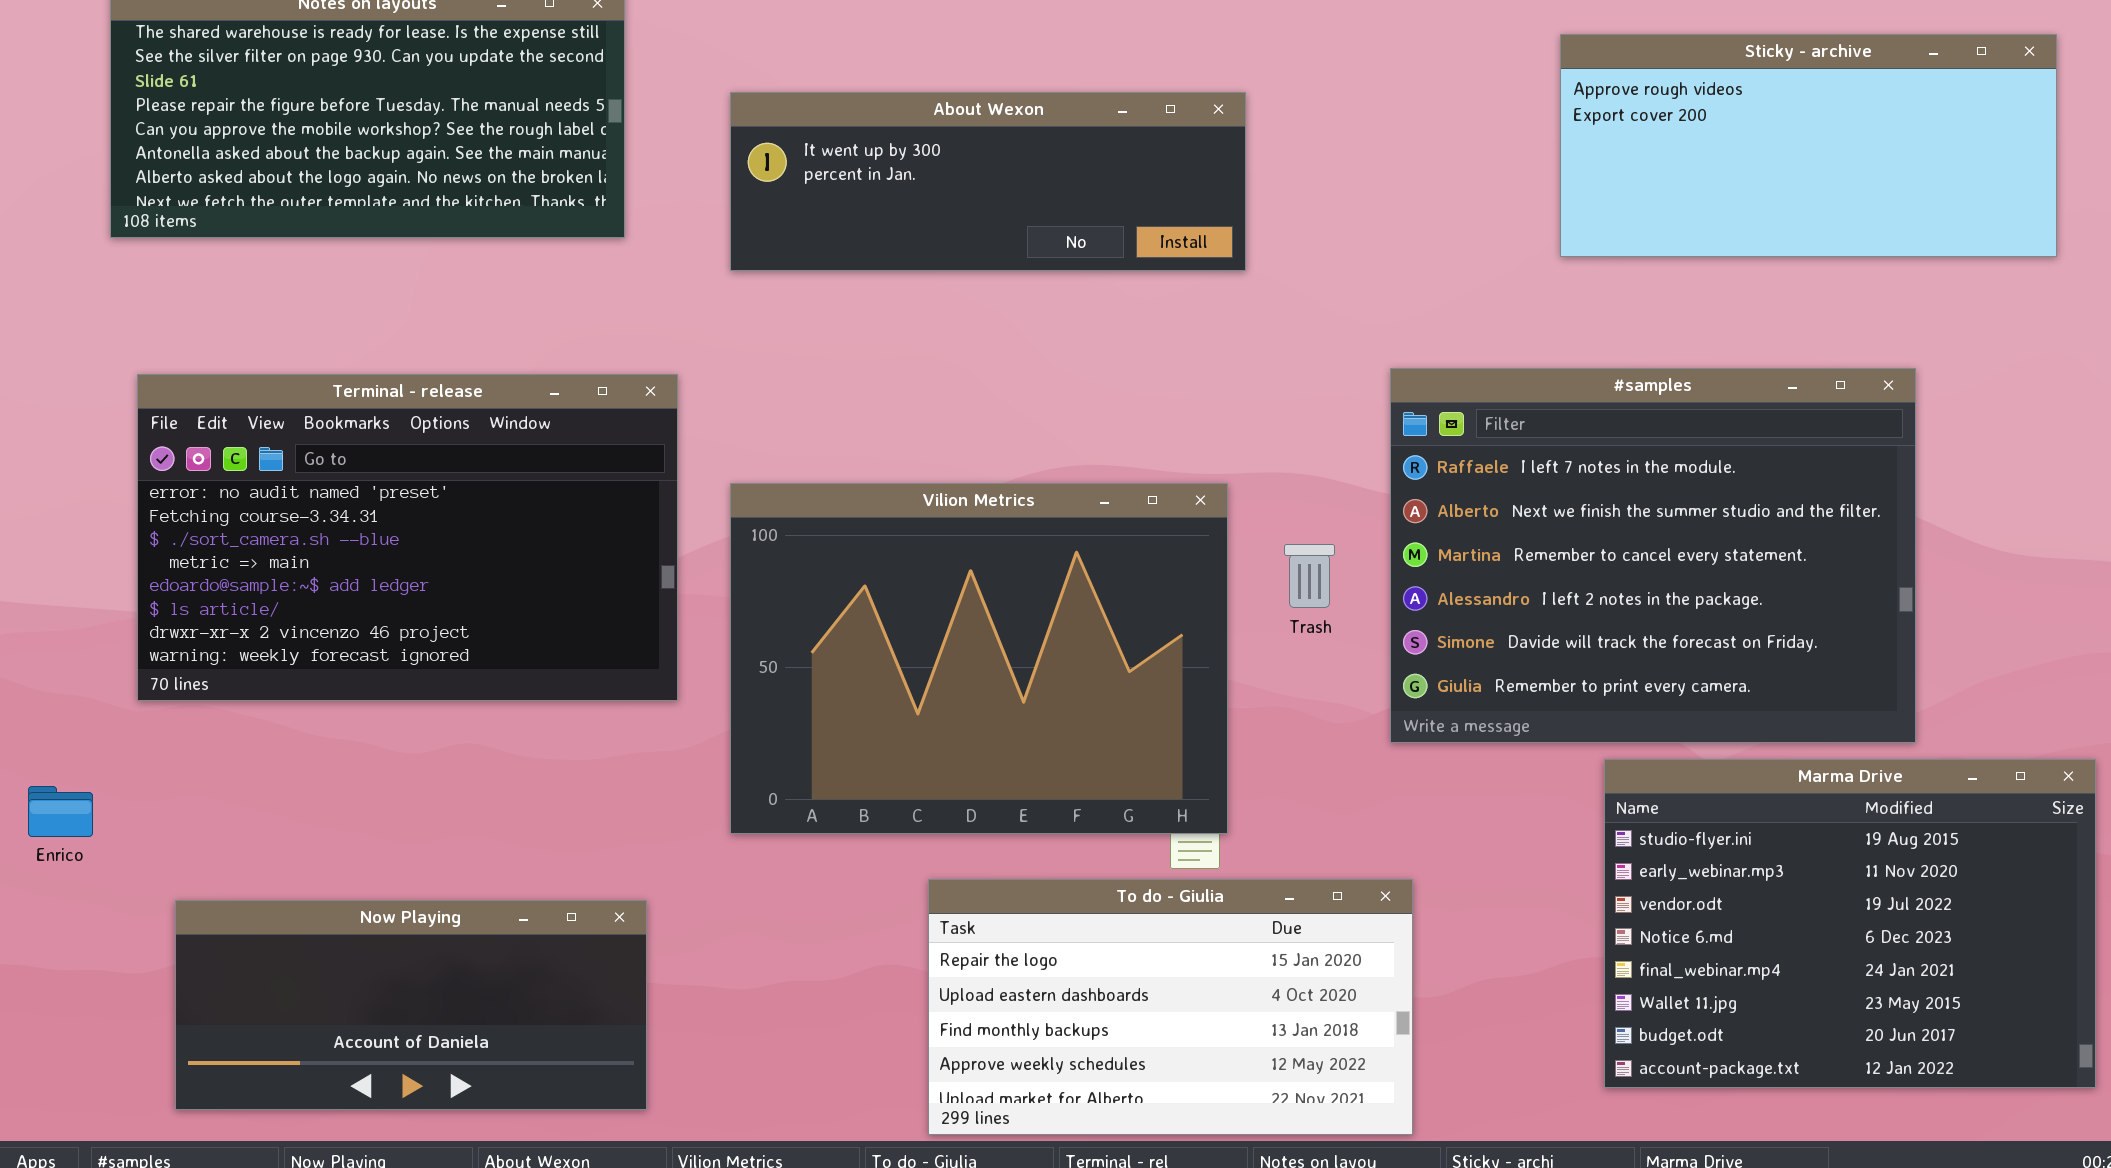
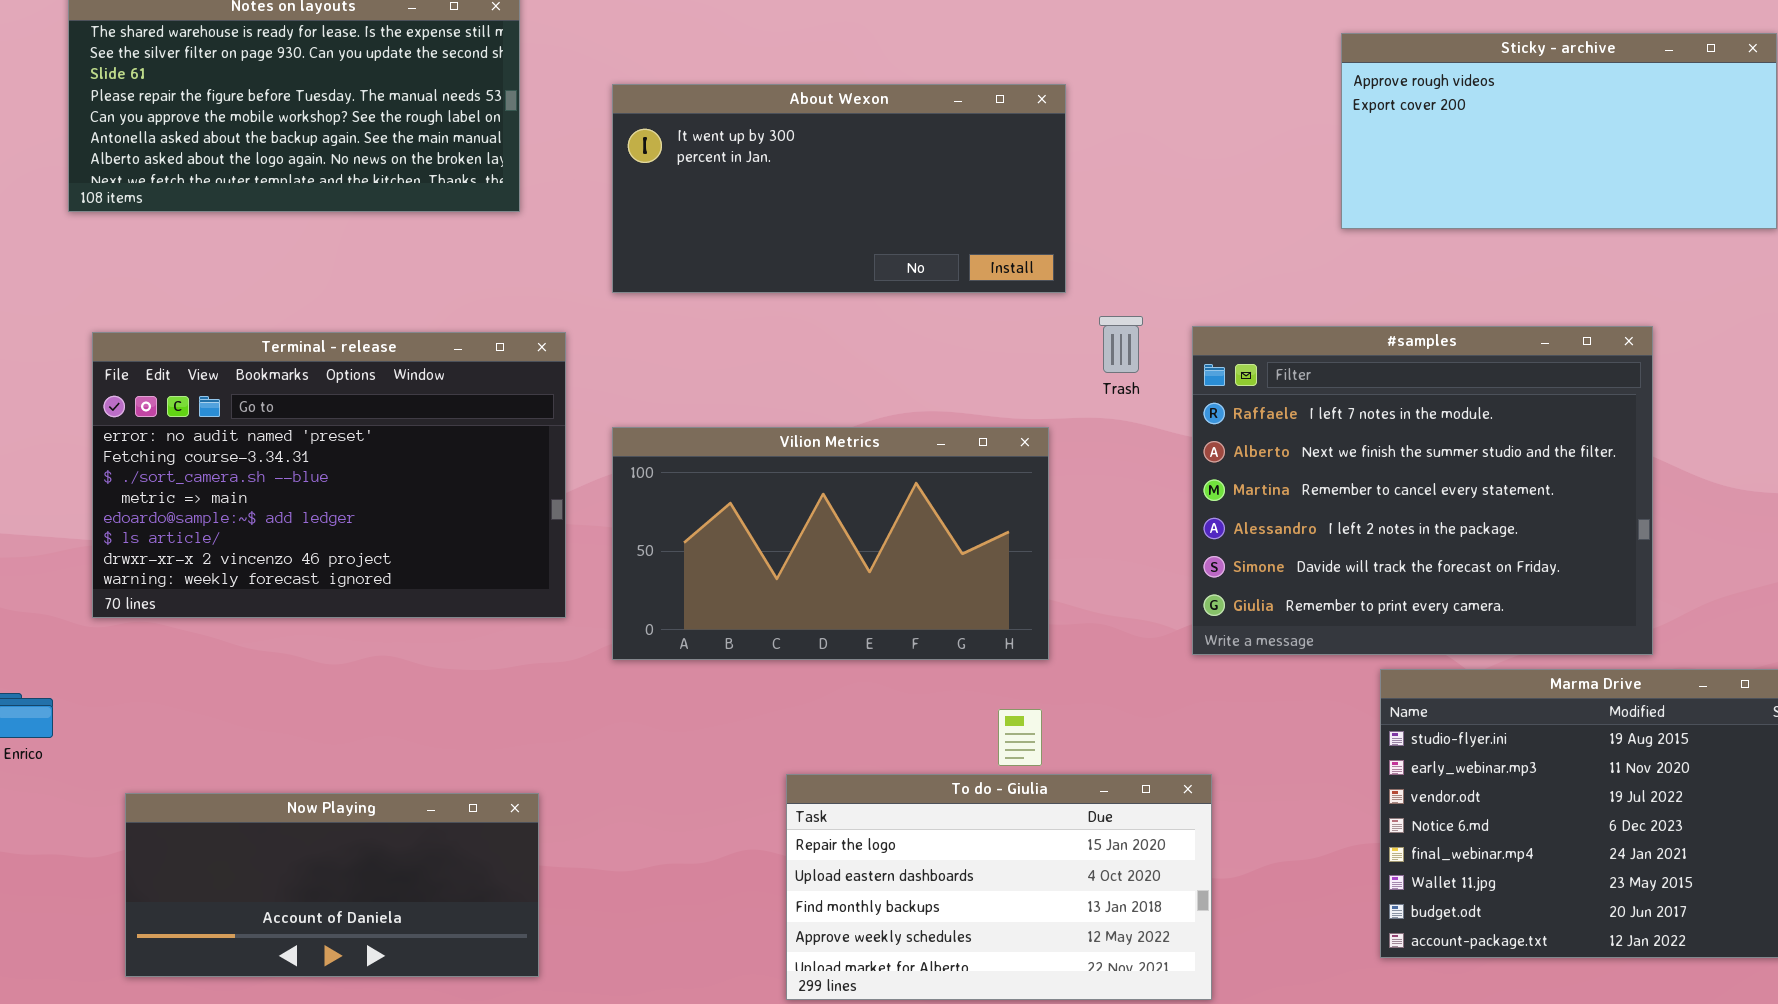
About Wexon: [730,92,1246,271] -> [612,84,1066,293], resized
Vilion Metrics: [730,483,1228,834] -> [612,427,1049,660], resized
Trash: [1284,544,1335,608] -> [1099,316,1143,373], moved

